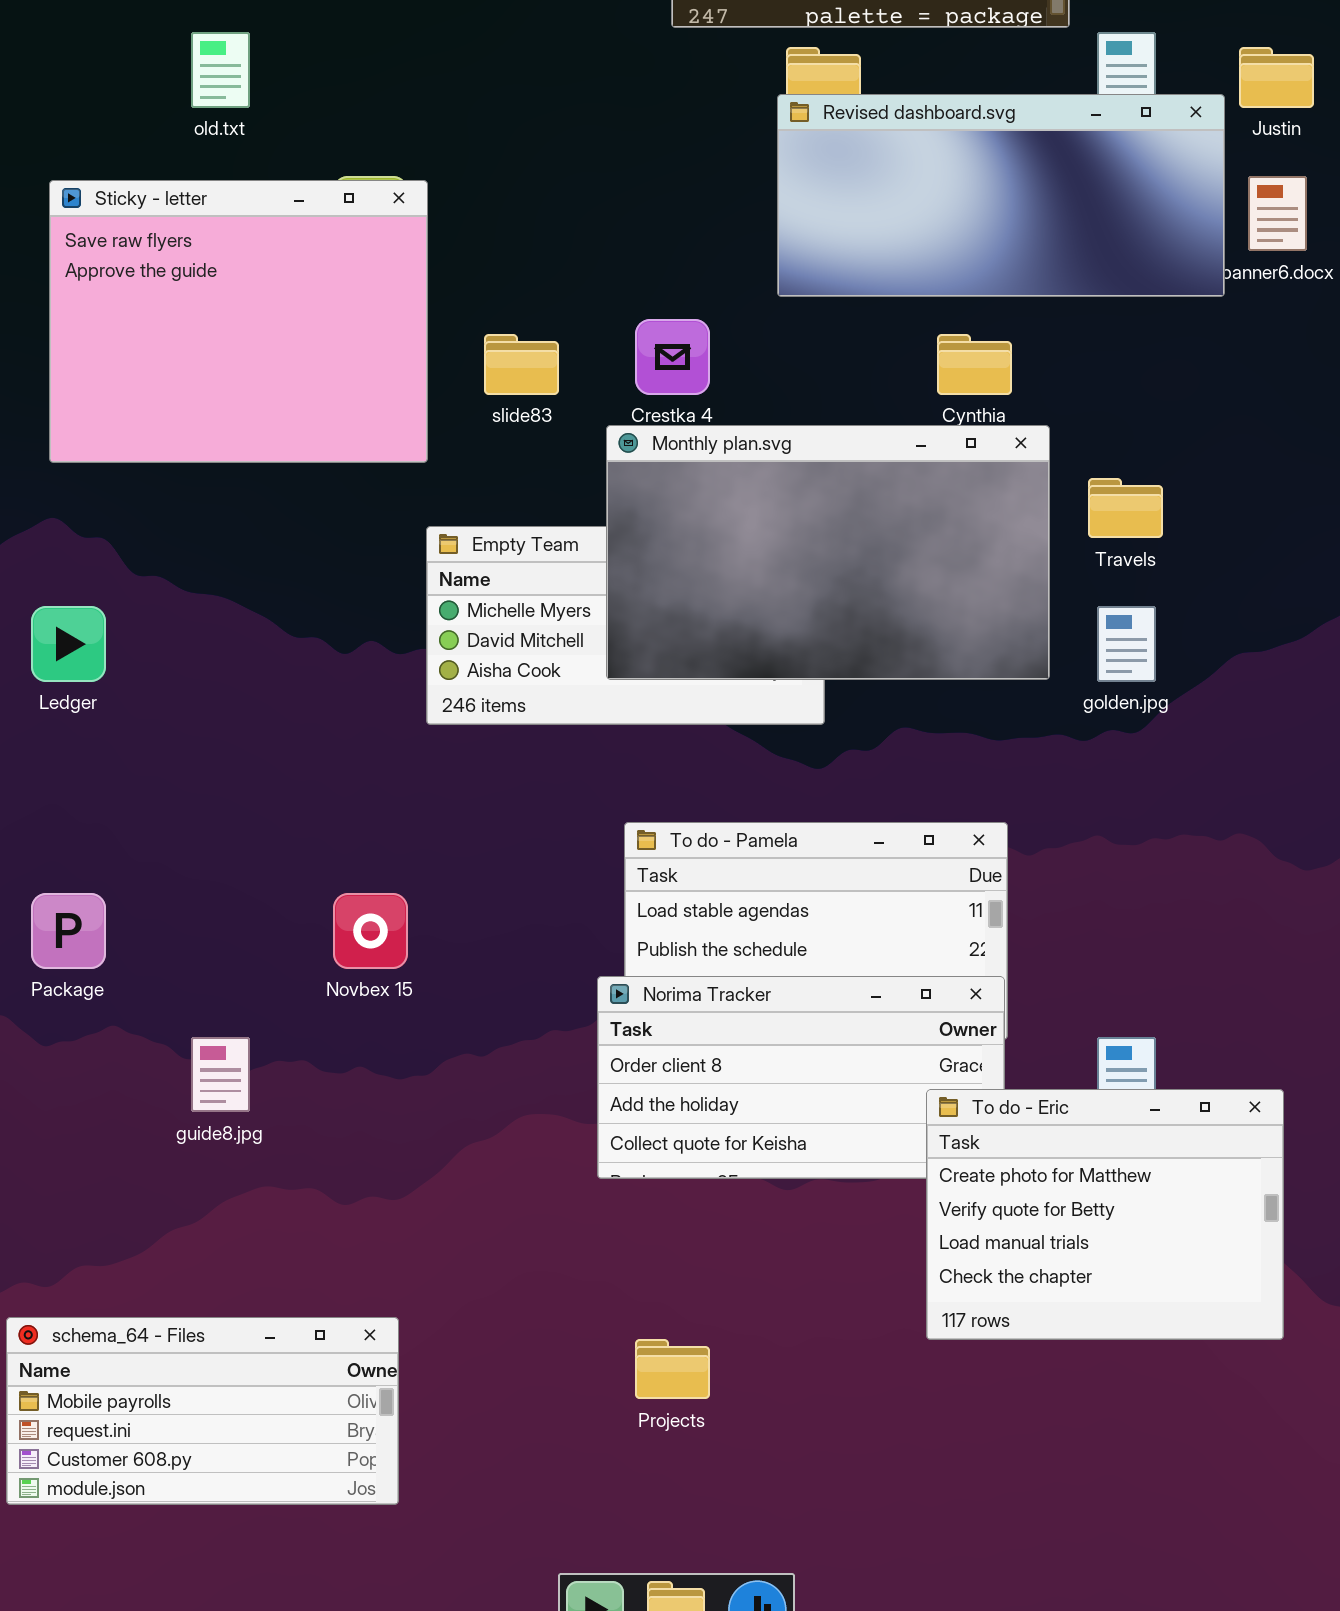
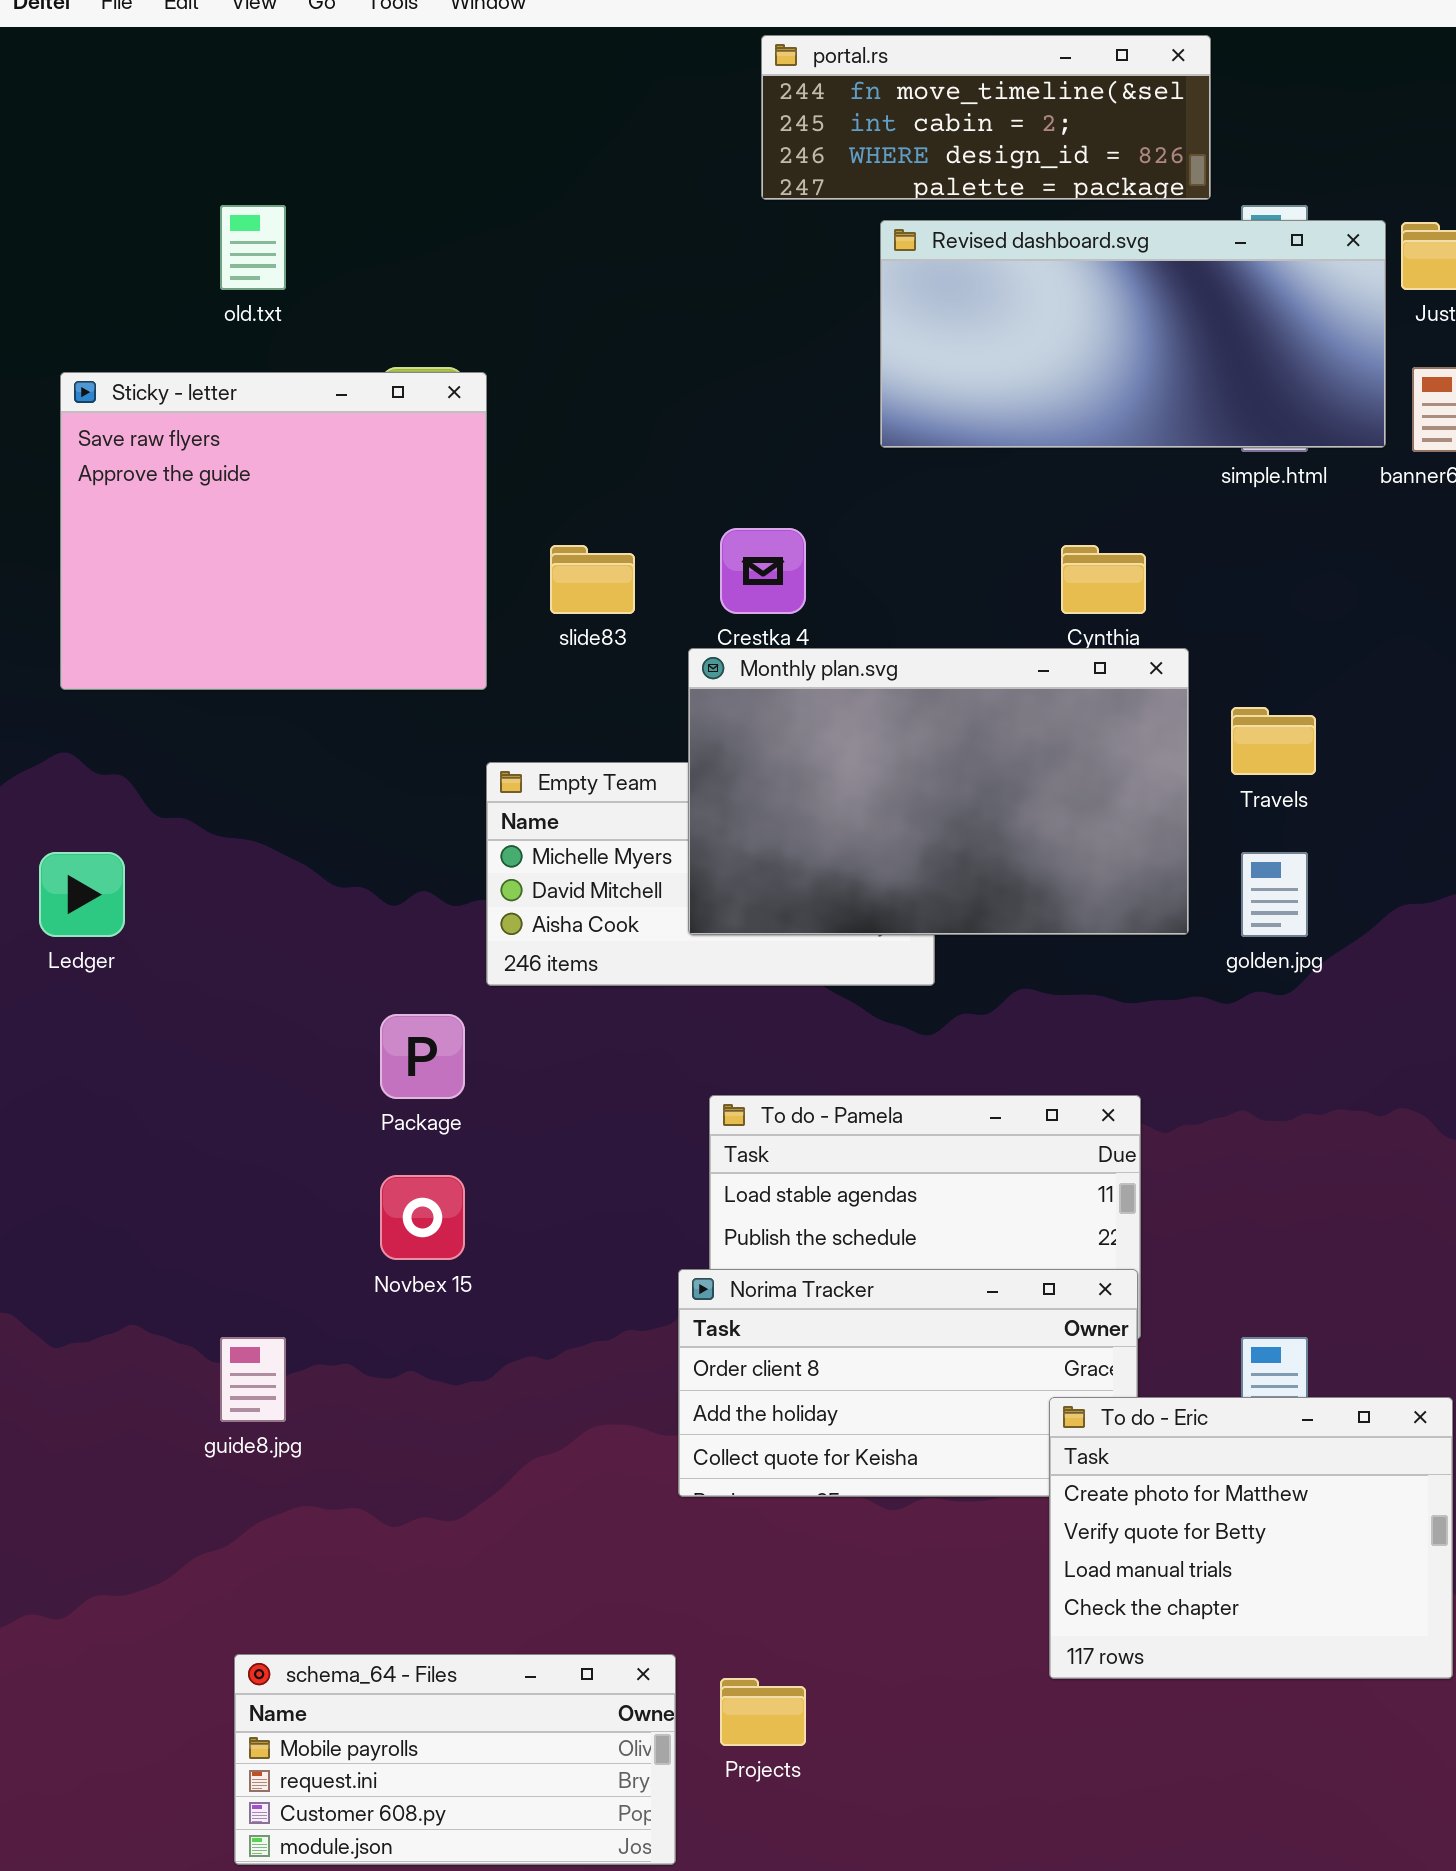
Revised dashboard.svg: [777,94,1225,297] -> [880,220,1386,448], moved
Package: [31,893,106,969] -> [380,1014,465,1099], moved
schema_64 - Files: [6,1317,399,1505] -> [234,1654,676,1865], moved

